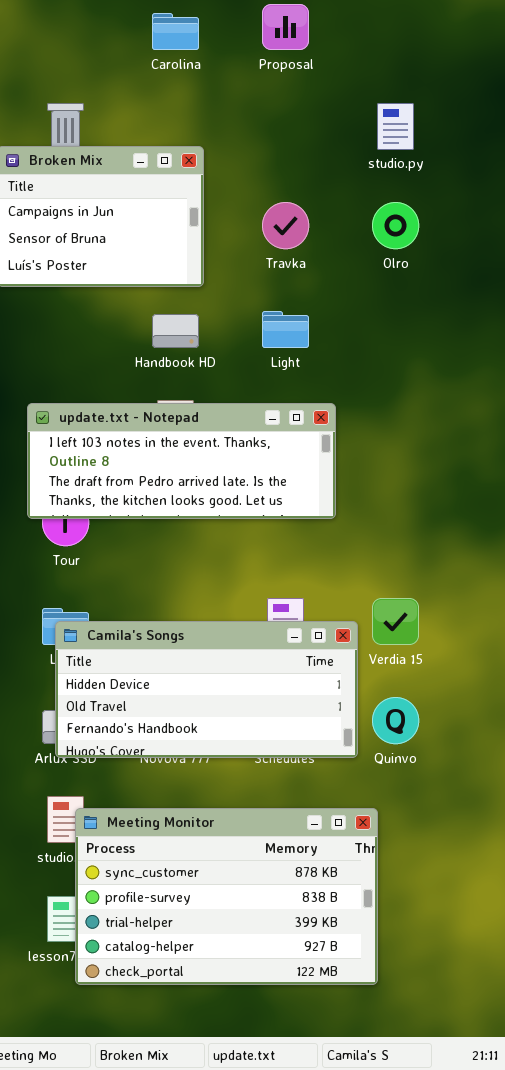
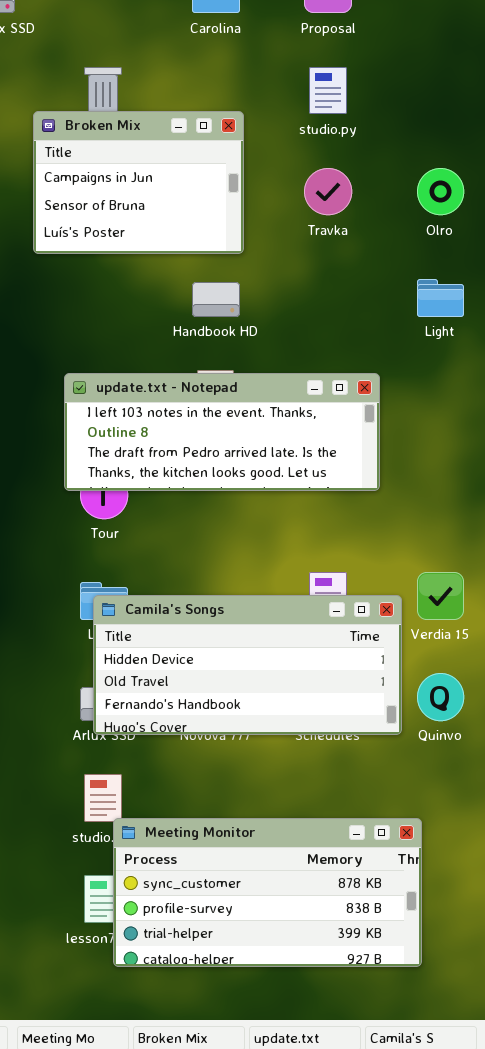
studio.py: [377,103,414,150] -> [309,67,347,114], moved
Light: [262,311,309,348] -> [417,279,464,317], moved
Meeting Monitor: [75,808,378,985] -> [113,818,422,967], resized

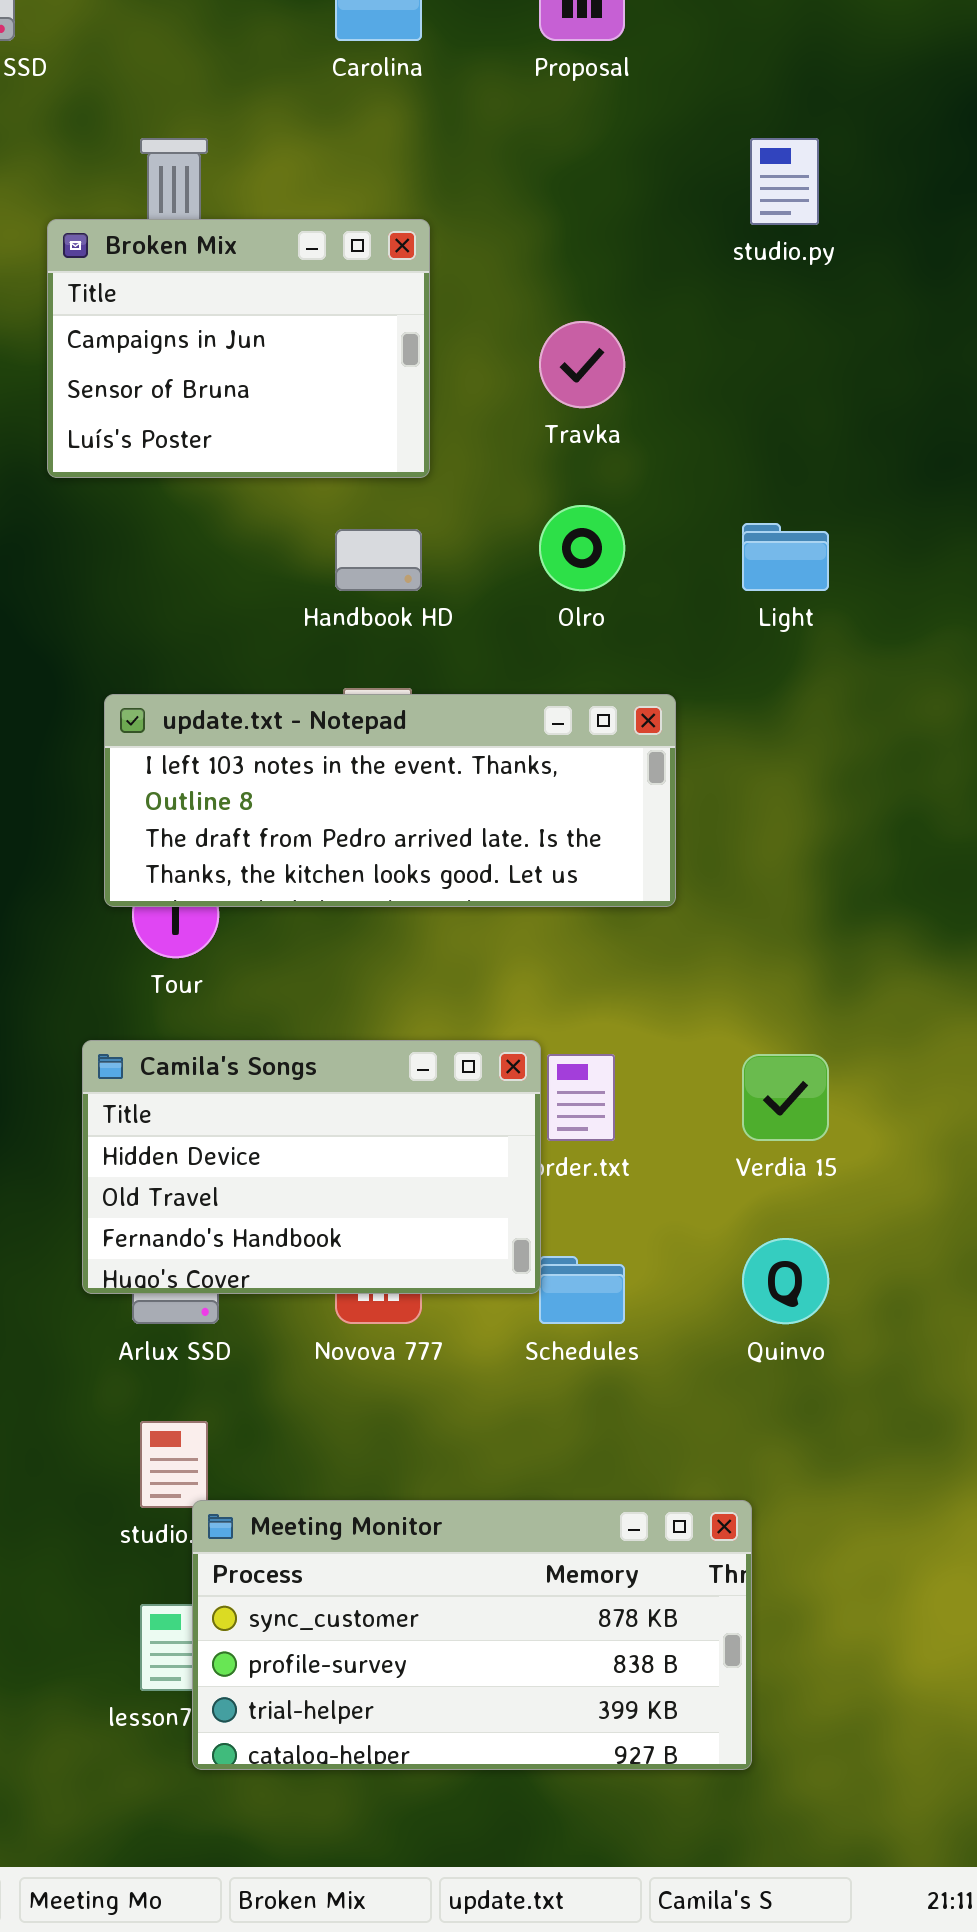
studio.py: [309,67,347,114] -> [750,138,819,225], moved
Olro: [417,168,464,215] -> [539,505,625,591], moved
Camila's Songs: [93,595,402,735] -> [82,1040,541,1294], moved, resized

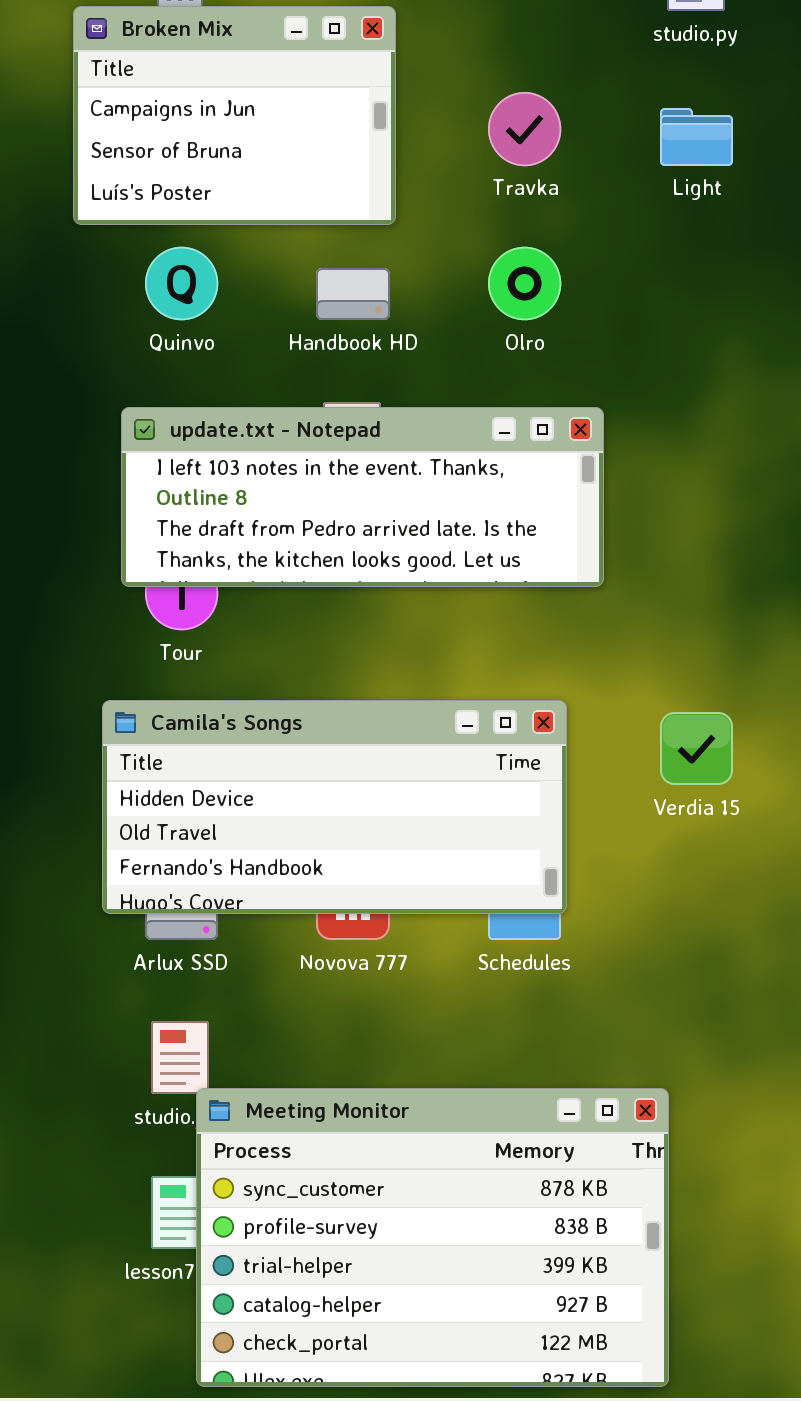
Light: [742,523,829,591] -> [660,108,733,166], moved
Camila's Songs: [82,1040,541,1294] -> [102,700,567,914], resized
Quinvo: [742,1238,829,1324] -> [145,247,218,320], moved
Meeting Monitor: [192,1500,752,1770] -> [196,1088,669,1387], resized

